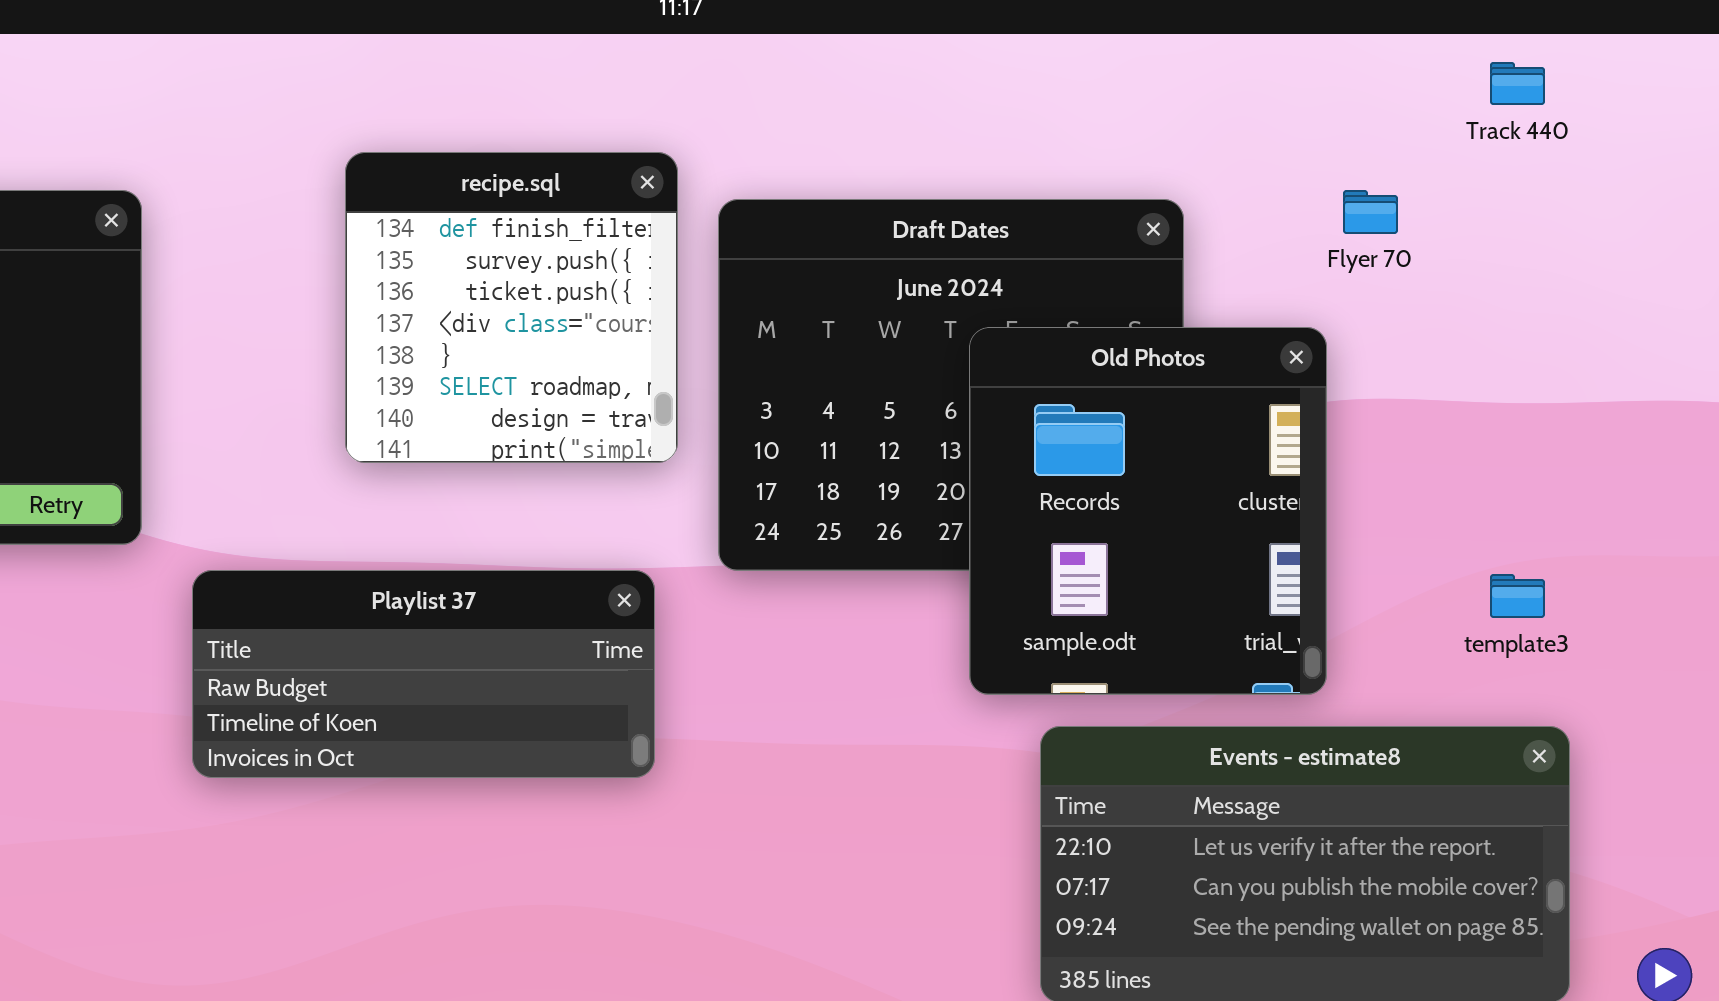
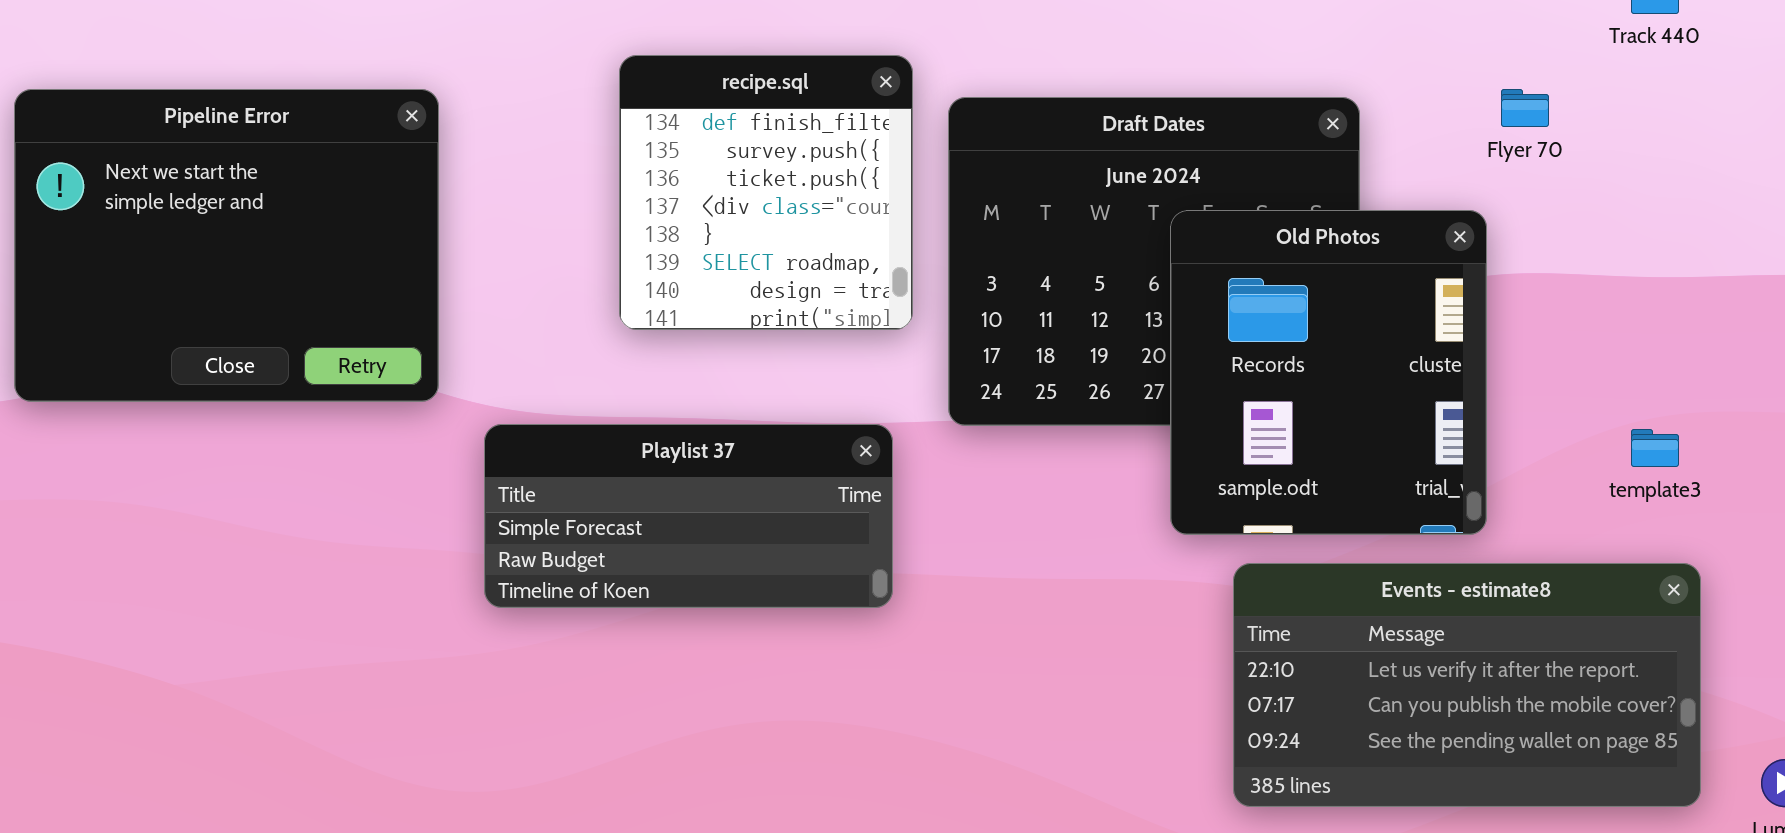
Playlist 37: [192,570,655,778] -> [484,424,893,608], scrolled up 1 row

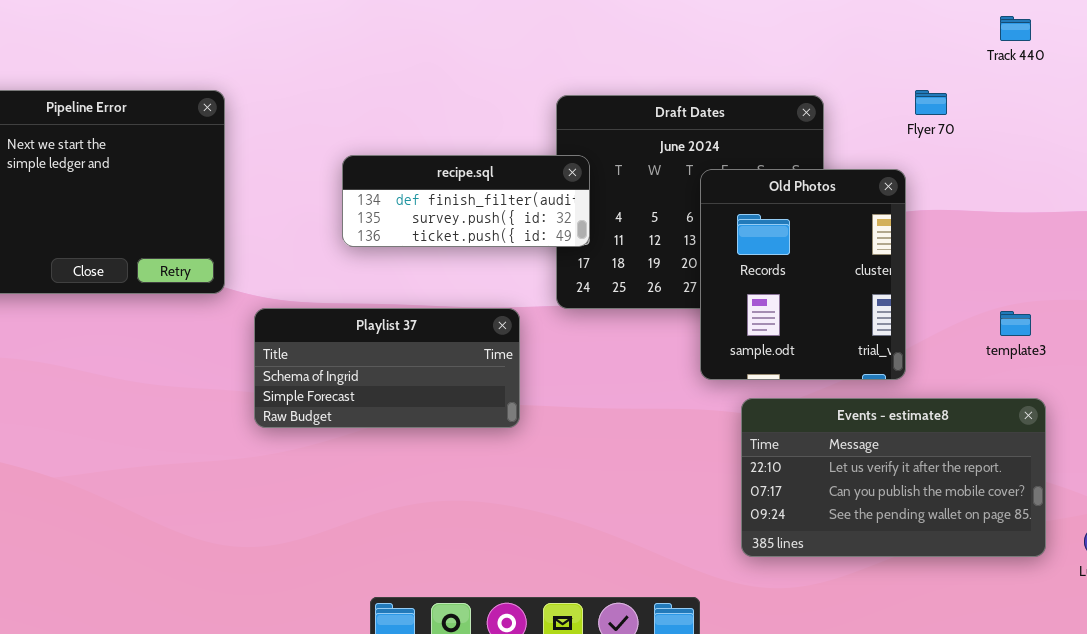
recipe.sql: [619,55,913,330] -> [342,155,590,247], resized
Playlist 37: [484,424,893,608] -> [254,308,520,428], scrolled up 1 row

